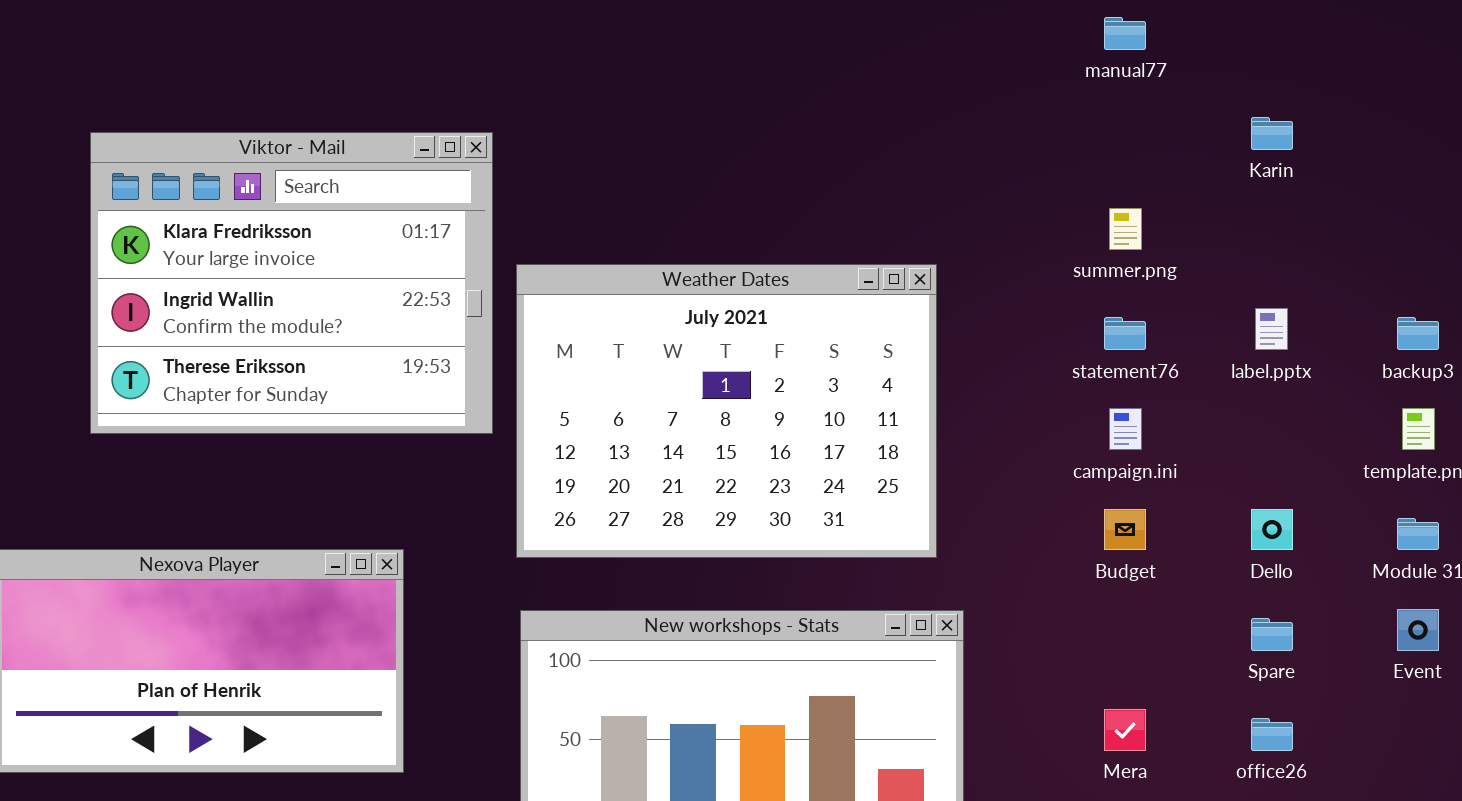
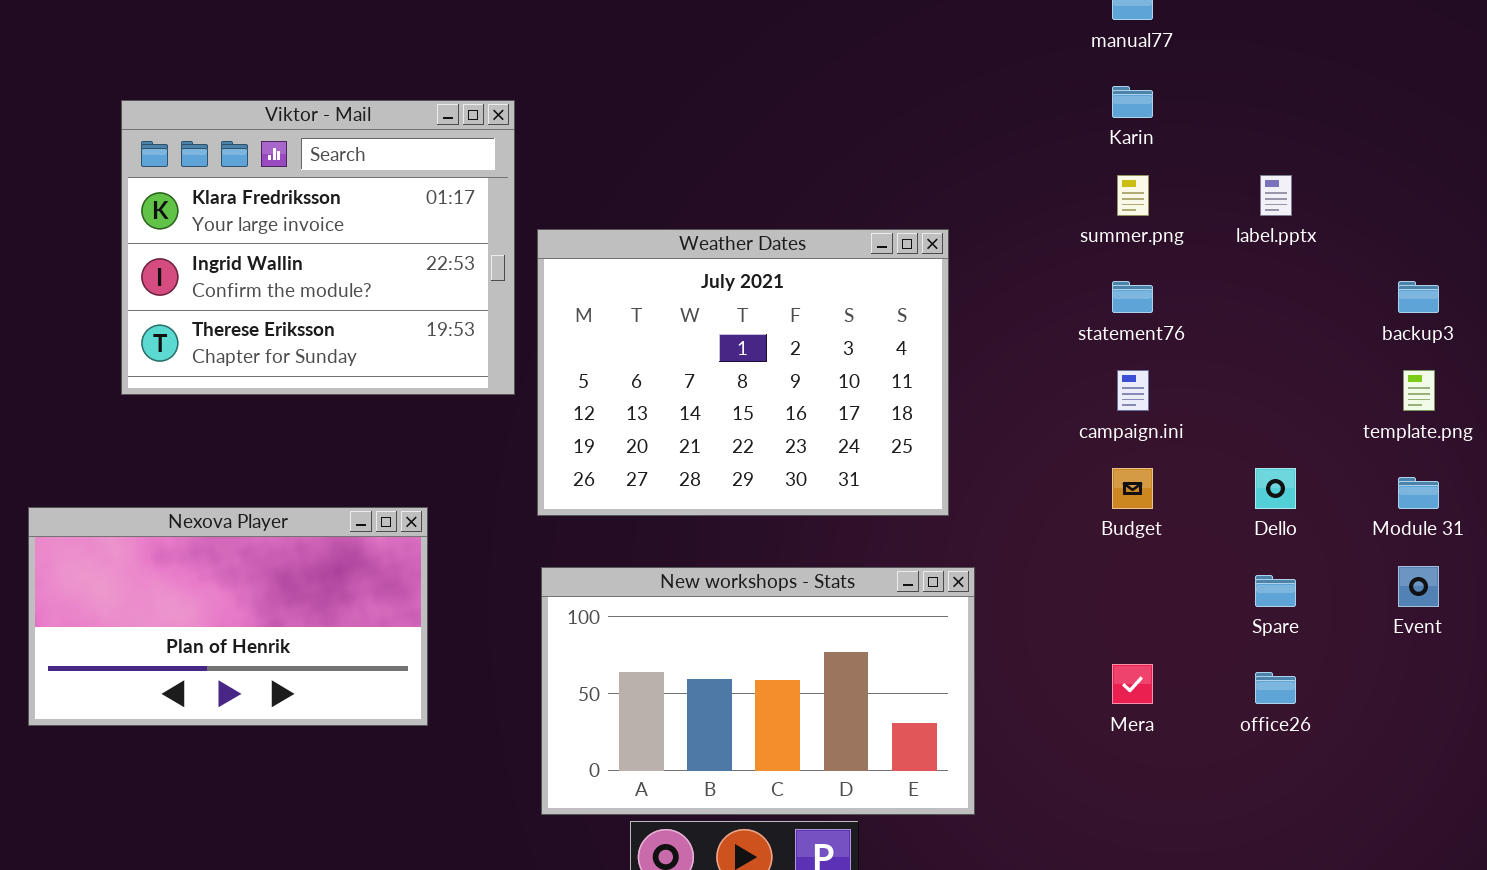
Karin: [1251,117,1293,150] -> [1112,86,1153,118], moved
label.pptx: [1255,308,1288,350] -> [1260,175,1292,216], moved

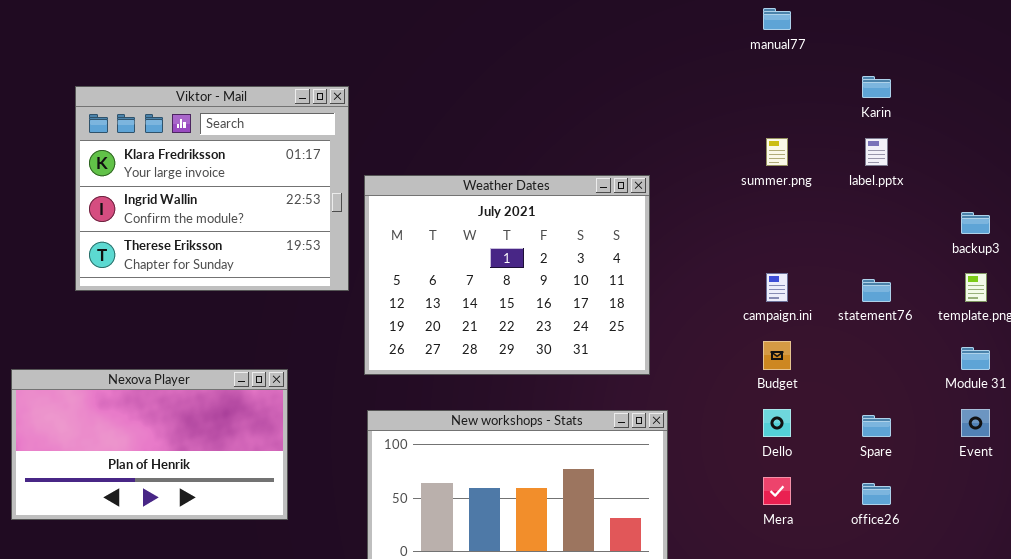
Karin: [1112,86,1153,118] -> [862,76,891,98], moved
statement76: [1112,281,1153,313] -> [862,279,891,302], moved
Dello: [1255,468,1296,509] -> [763,409,791,437], moved

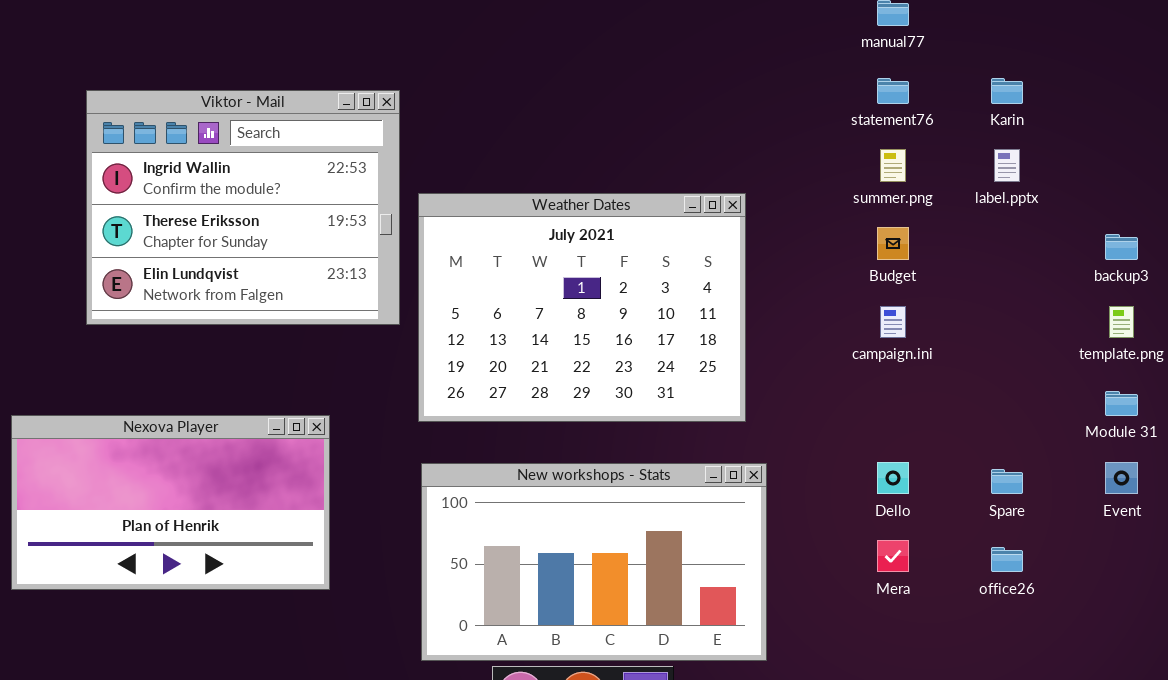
Viktor - Mail: [75,86,349,291] -> [86,90,400,325], scrolled down 1 row
statement76: [862,279,891,302] -> [877,78,909,104], moved
Budget: [763,341,791,370] -> [877,227,909,260], moved

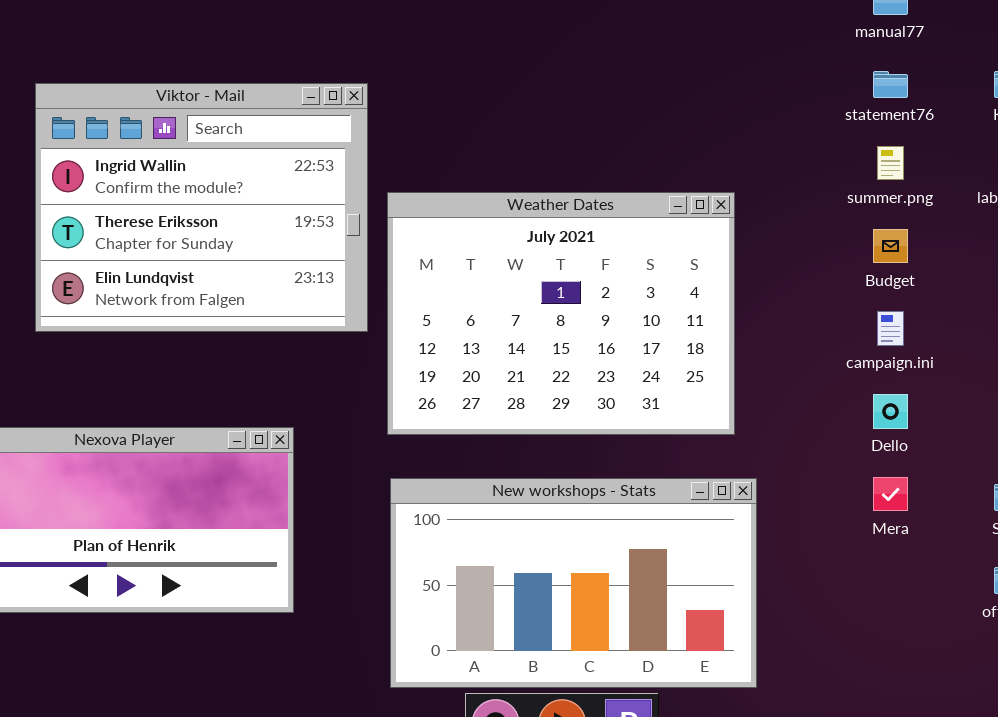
Dello: [877,462,909,494] -> [873,394,908,429], moved
Mera: [877,540,909,572] -> [873,477,908,511], moved

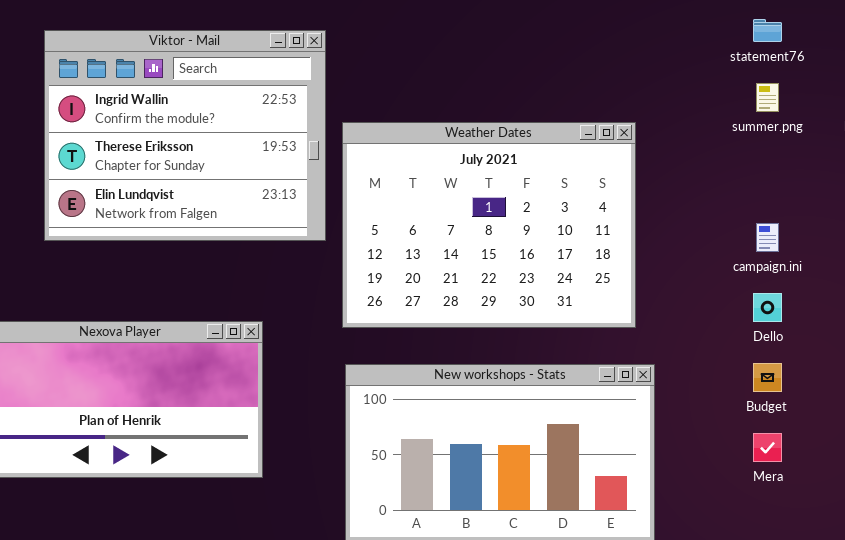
Budget: [873,229,908,263] -> [753,363,782,392], moved
Mera: [873,477,908,511] -> [753,433,782,462], moved

